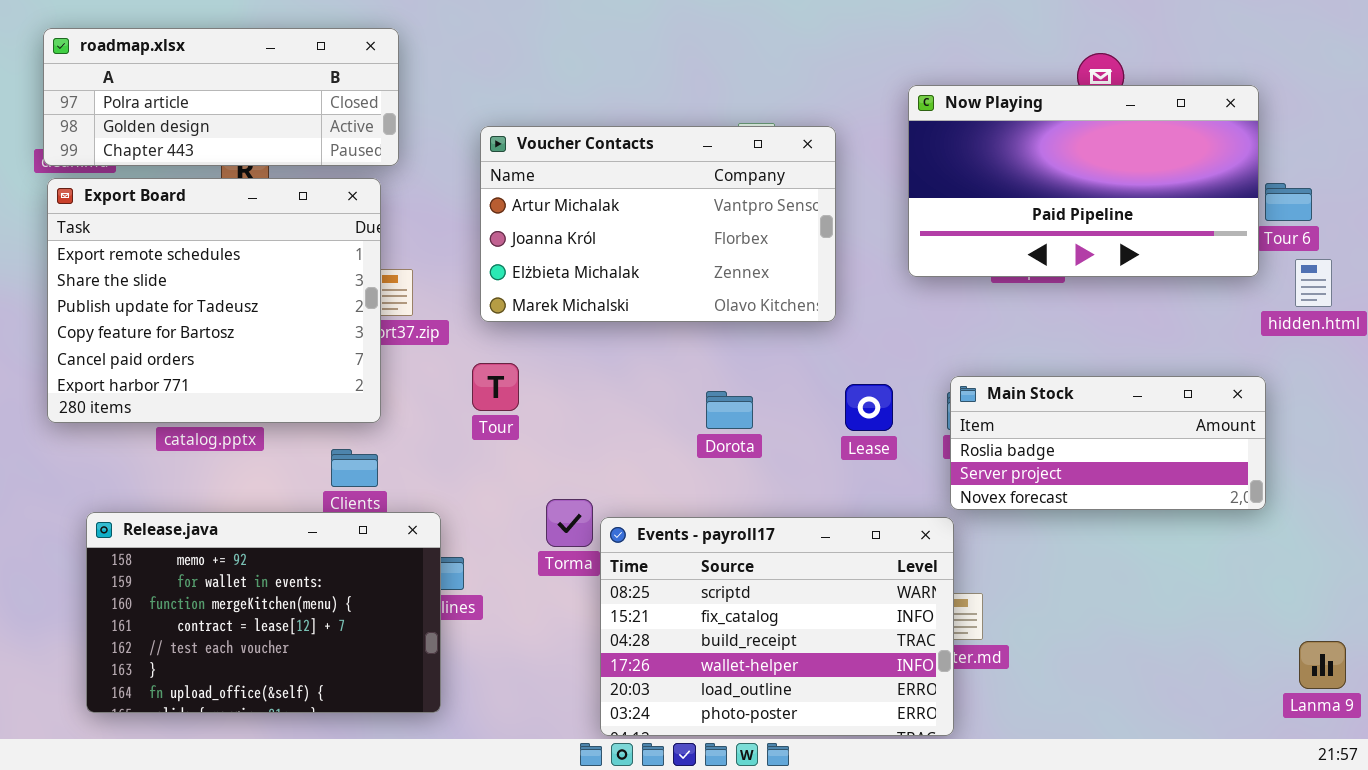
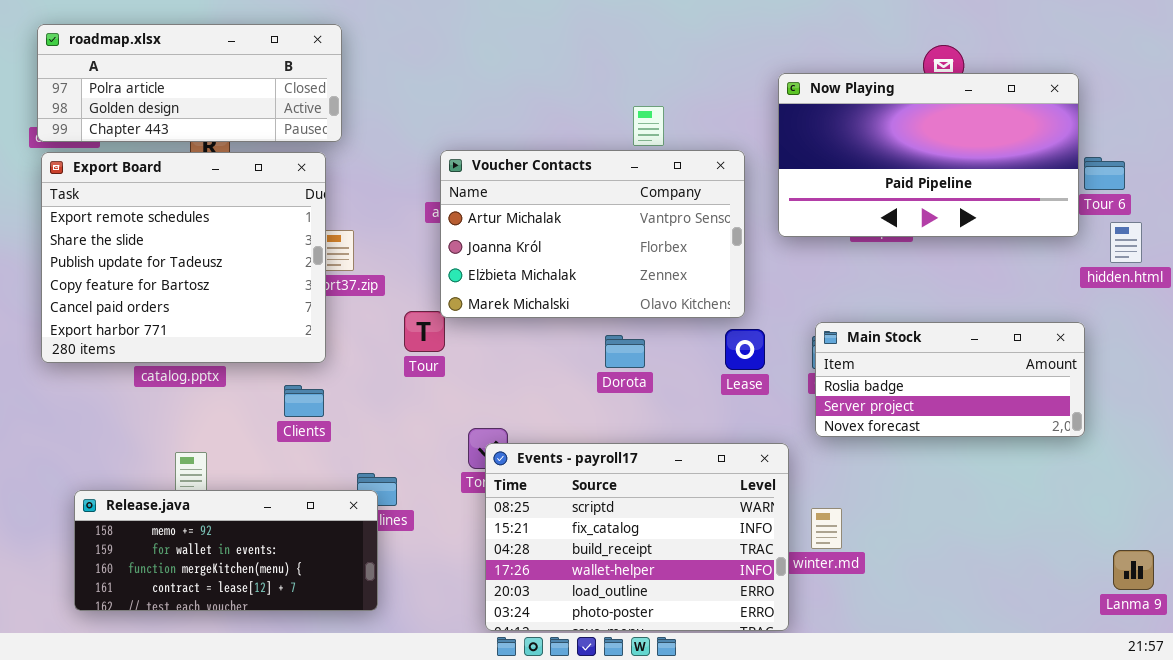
Voucher Contacts: [480,126,836,322] -> [440,150,745,318], moved
Release.java: [86,512,441,713] -> [74,490,378,611], resized
Events - payroll17: [600,517,954,736] -> [485,443,789,631], moved

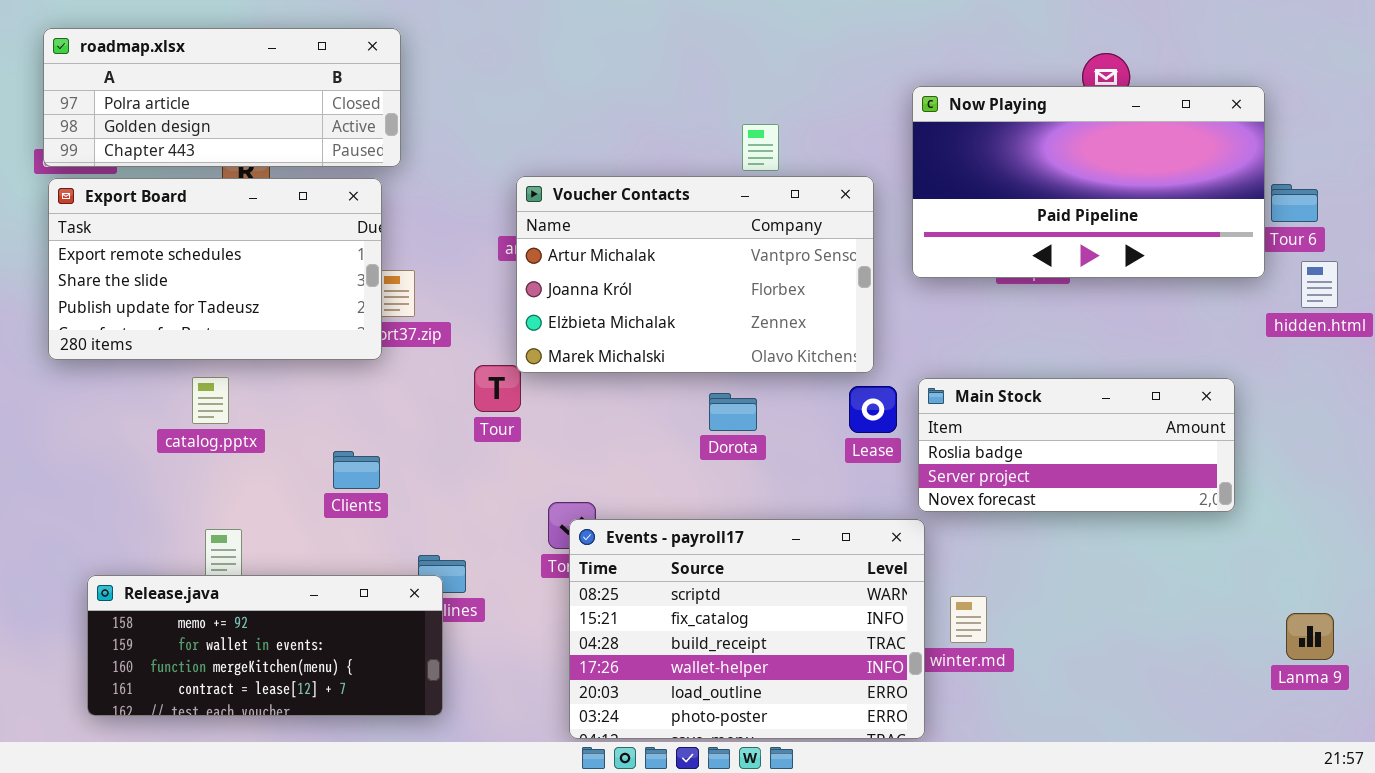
Export Board: [41,152,326,363] -> [48,178,382,360], resized
Main Stock: [815,322,1085,437] -> [918,378,1235,512], moved
Lanma 9: [1113,550,1154,590] -> [1286,613,1334,660], moved

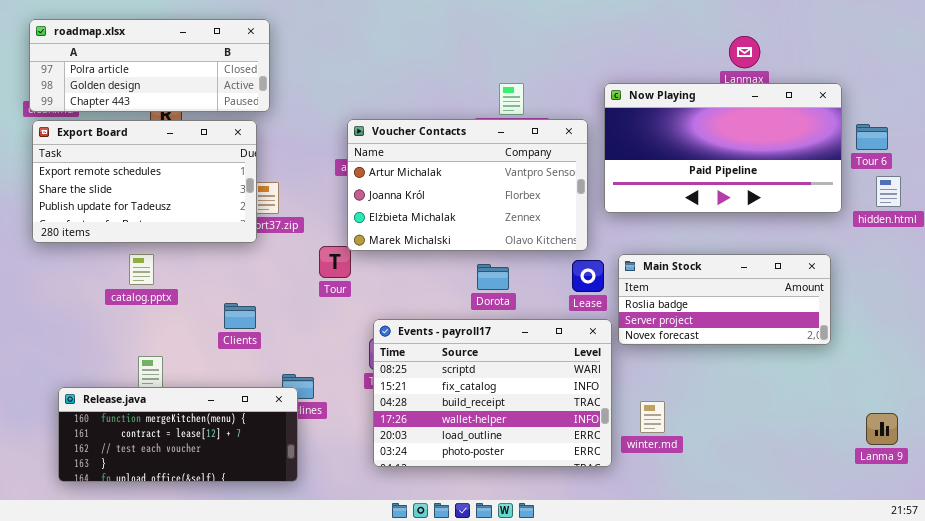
Now Playing: [912,86,1265,278] -> [604,83,842,213], moved
Events - payroll17: [569,519,925,739] -> [373,319,612,467], moved
Release.java: [87,575,443,716] -> [58,387,298,482], scrolled down 2 rows

